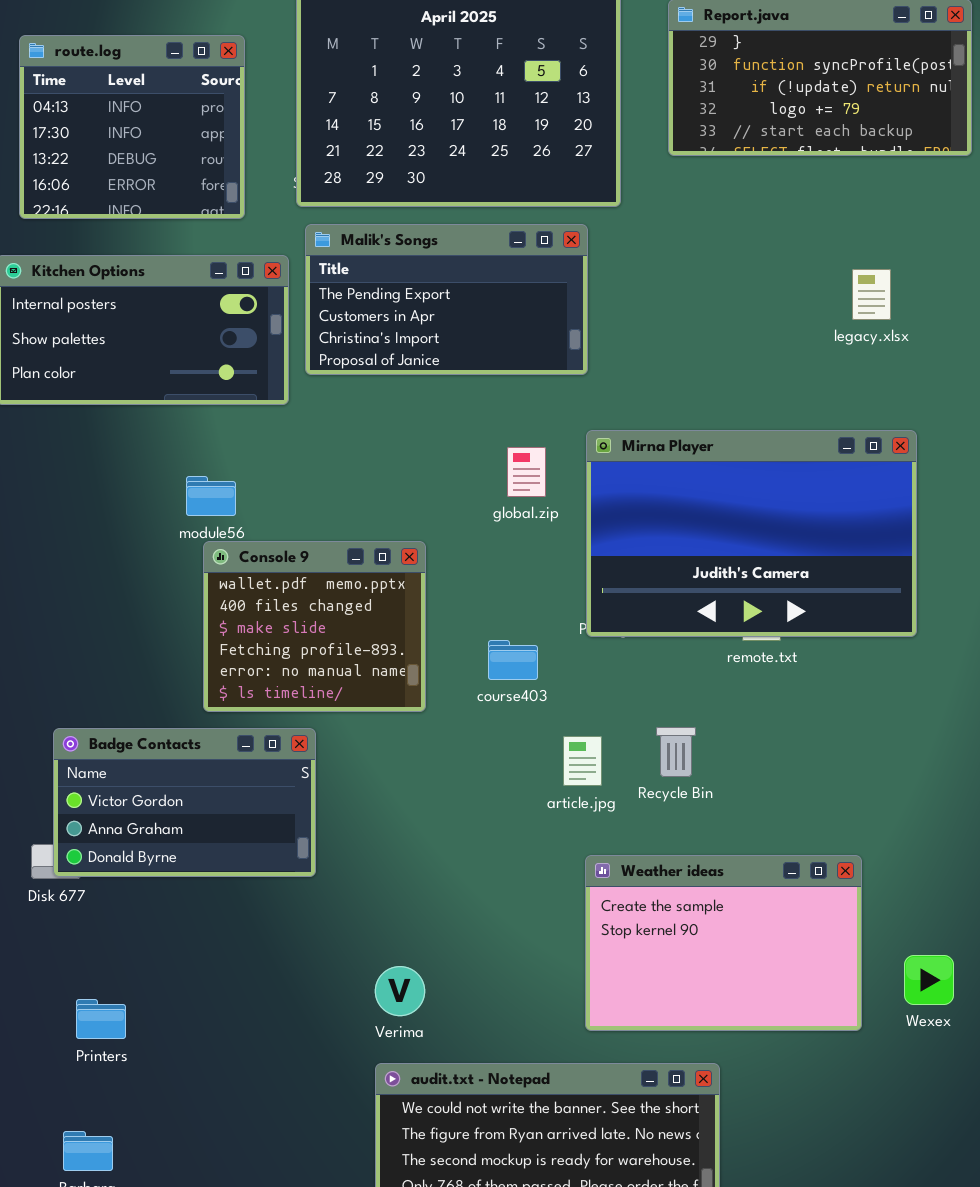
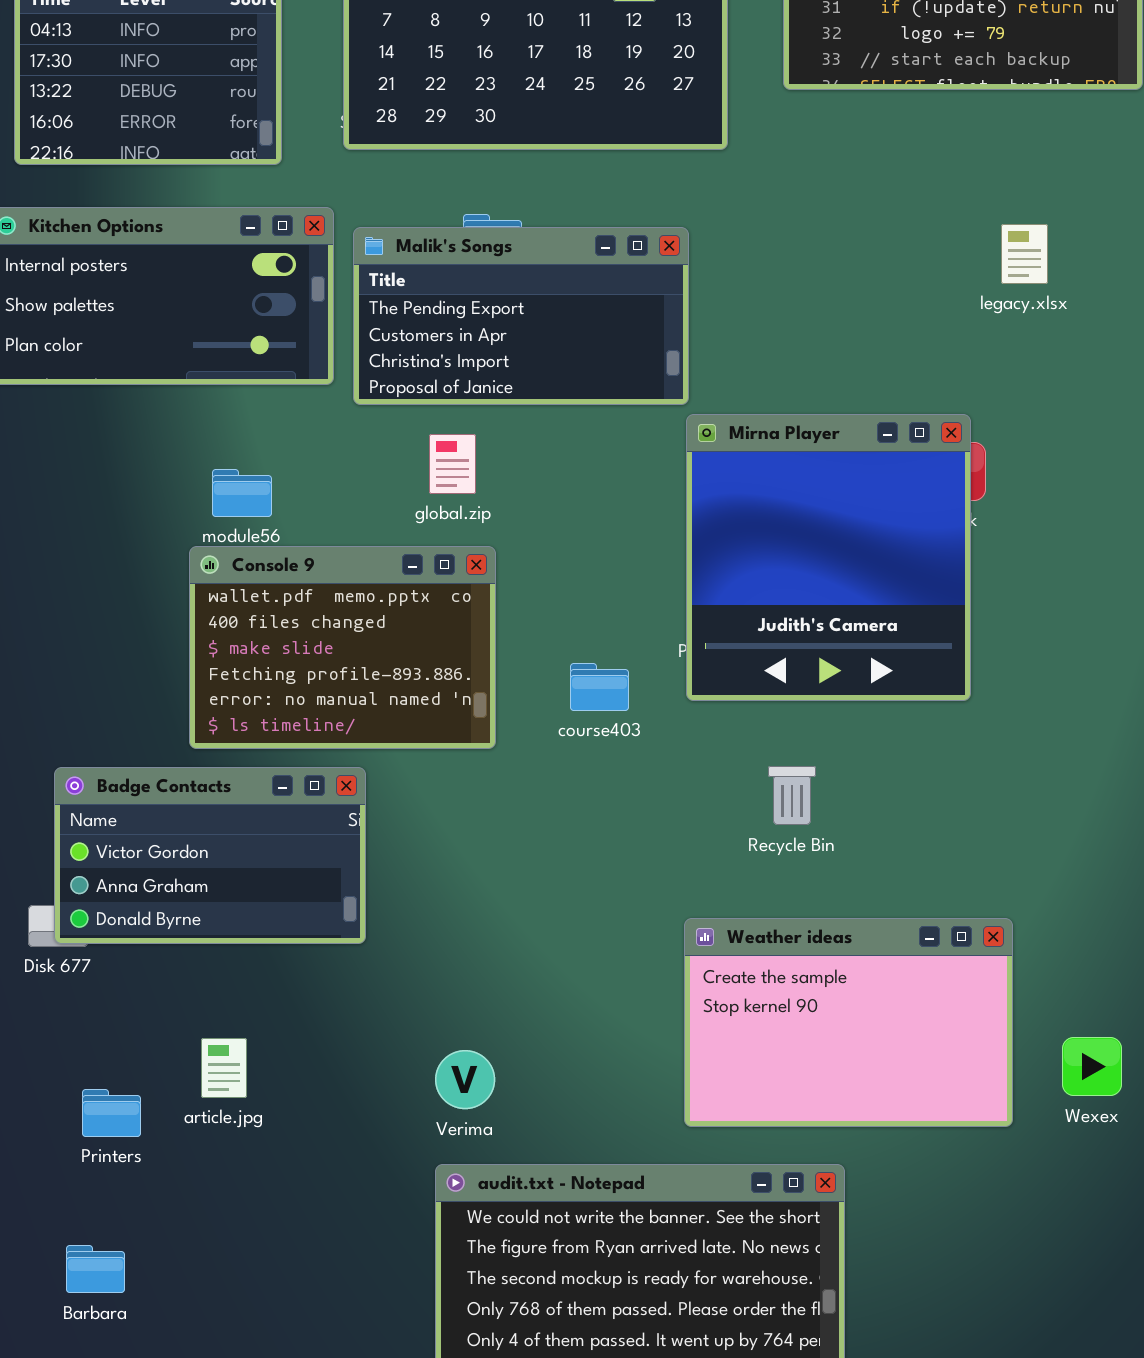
Malik's Songs: [305,224,588,375] -> [353,227,689,405], moved
Mirna Player: [586,430,917,637] -> [686,414,971,701], resized
global.zip: [507,447,546,497] -> [429,434,476,494], moved
Console 9: [203,541,426,712] -> [189,546,496,749], resized
article.jpg: [563,736,602,786] -> [201,1038,247,1098], moved

